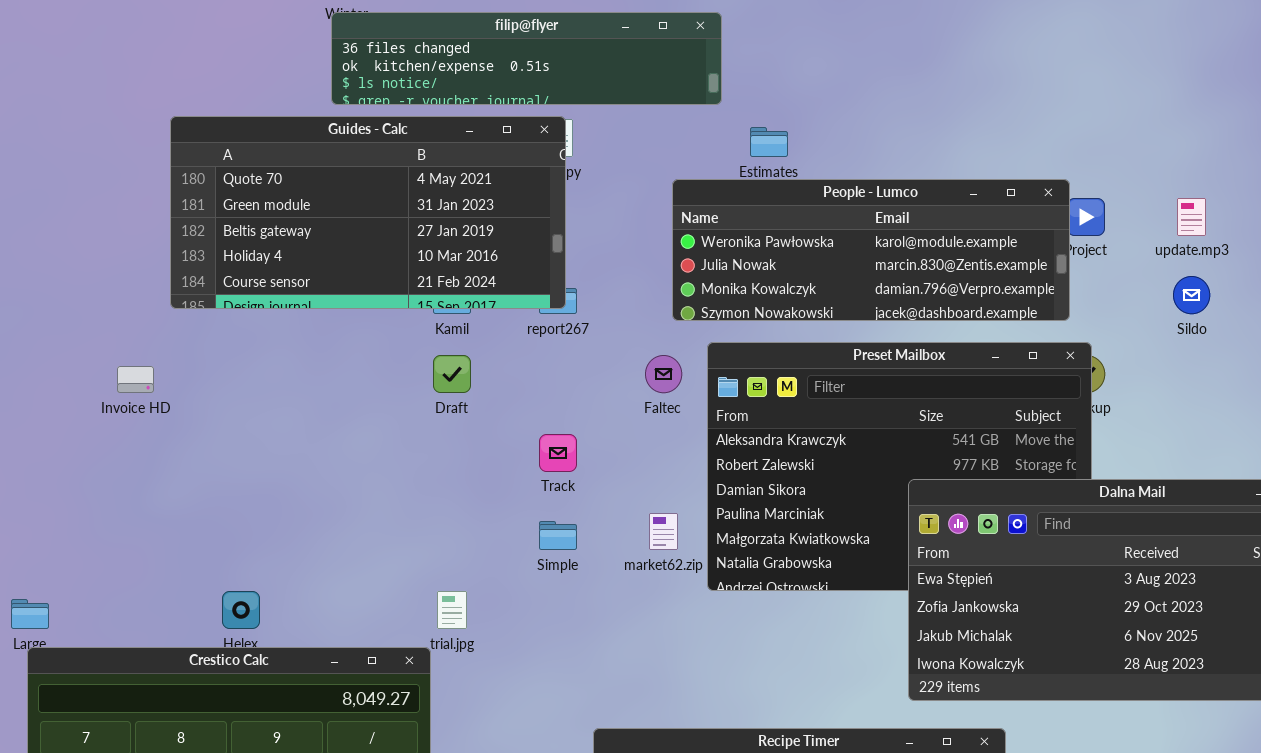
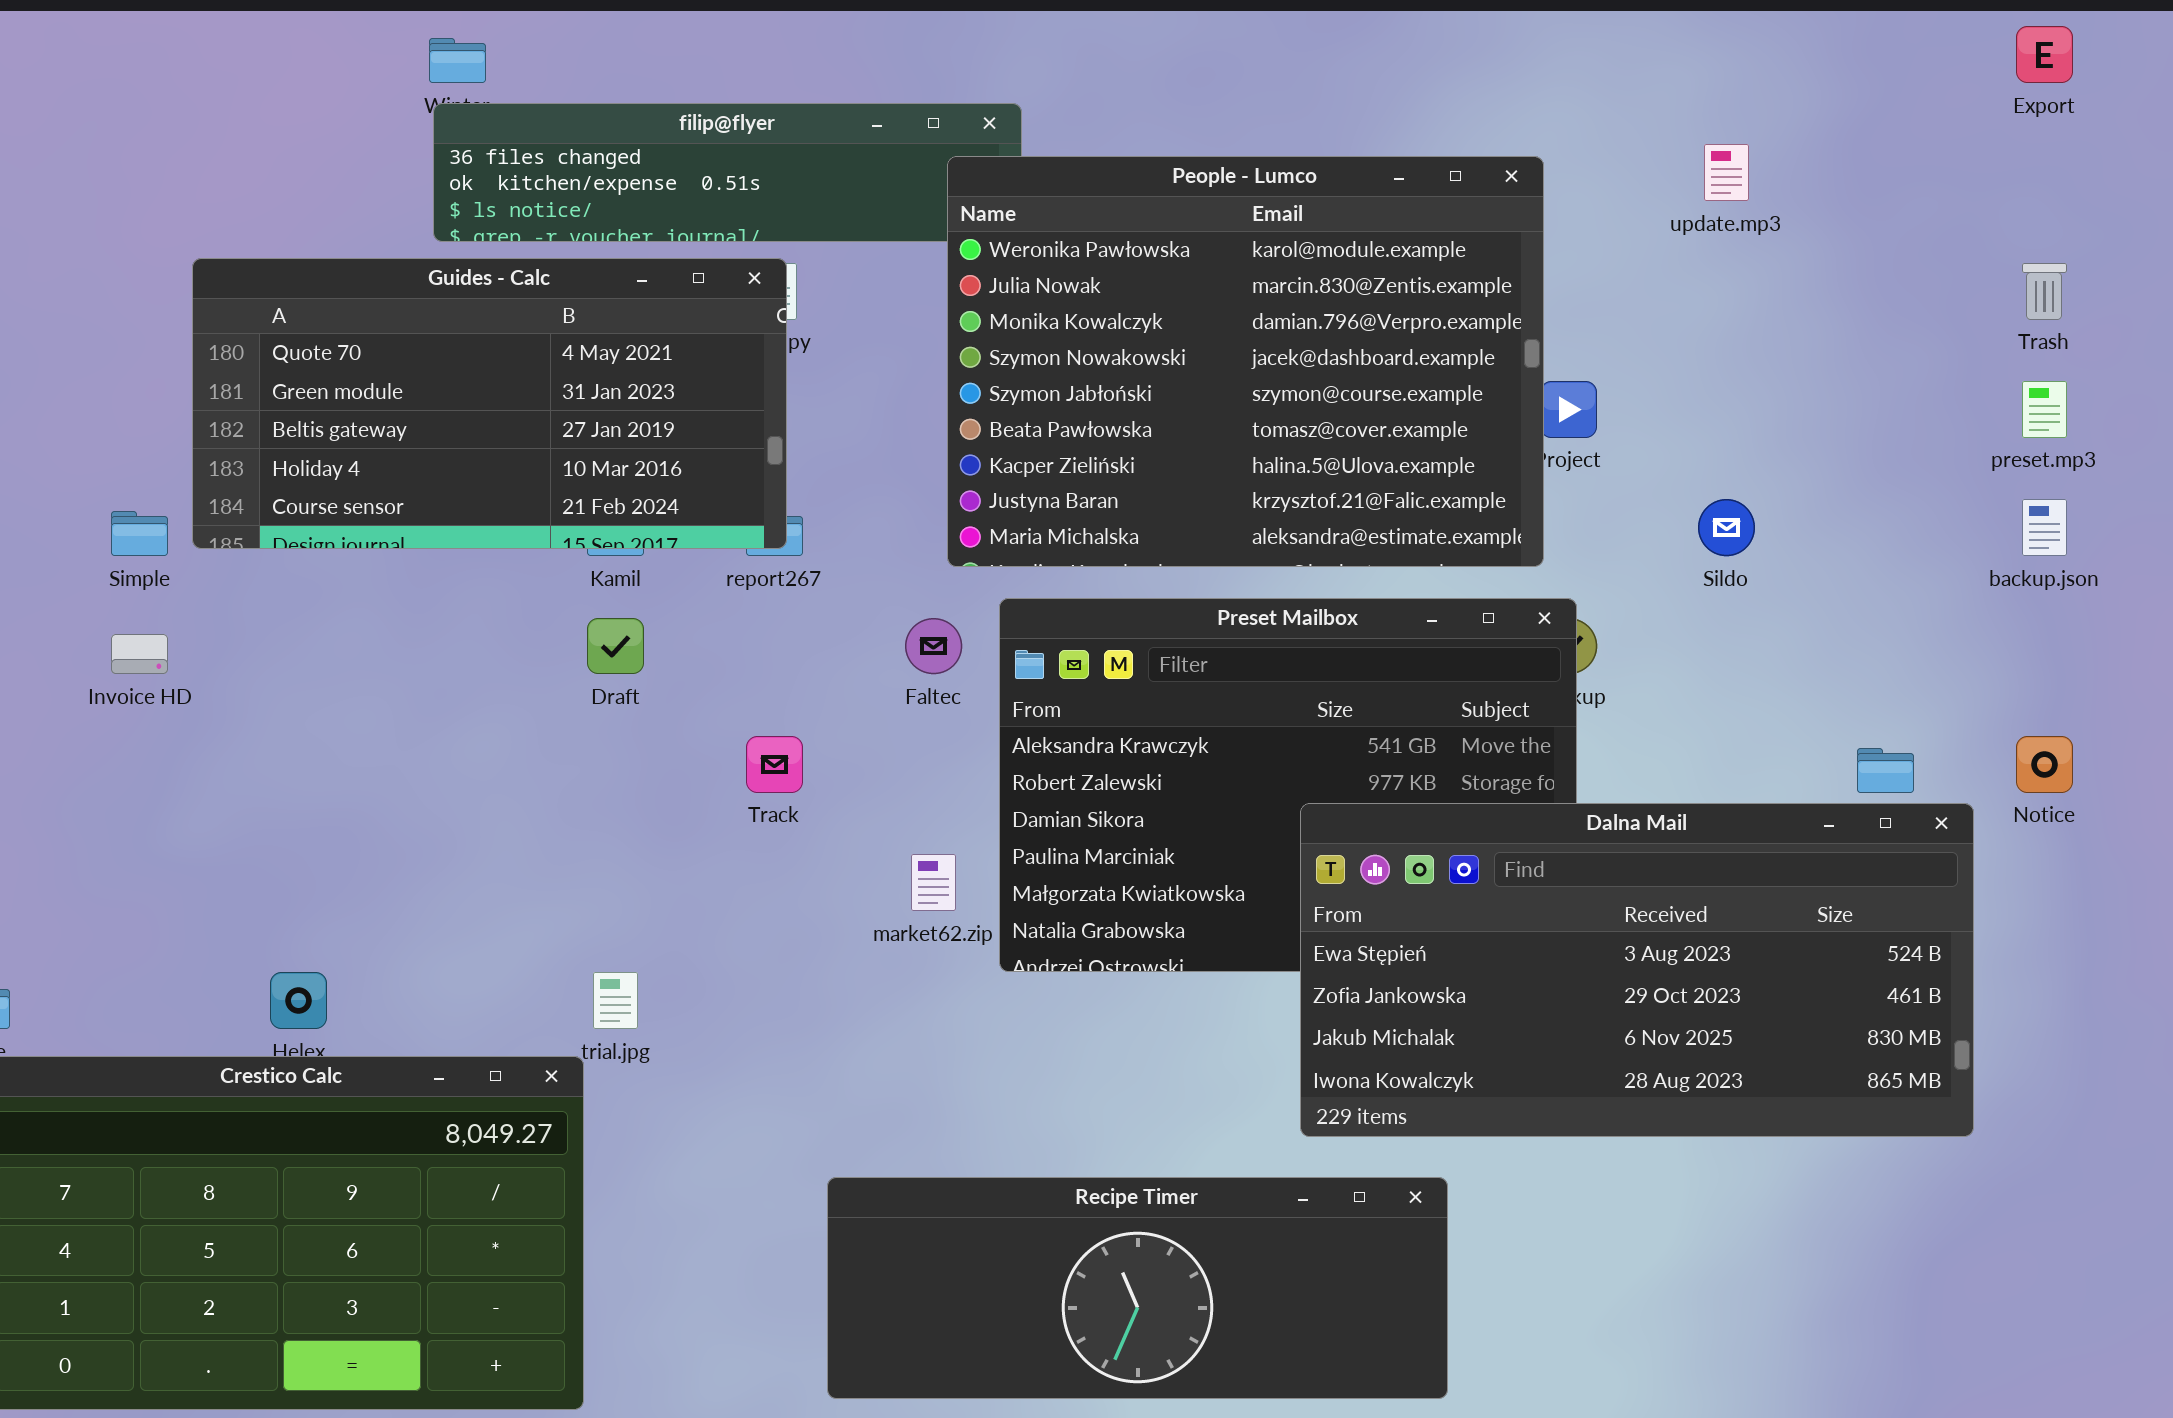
People - Lumco: [672,179,1070,321] -> [947,156,1544,567], resized
update.mp3: [1177,198,1206,236] -> [1704,144,1749,201], moved
Simple: [539,521,577,550] -> [111,511,168,556], moved

